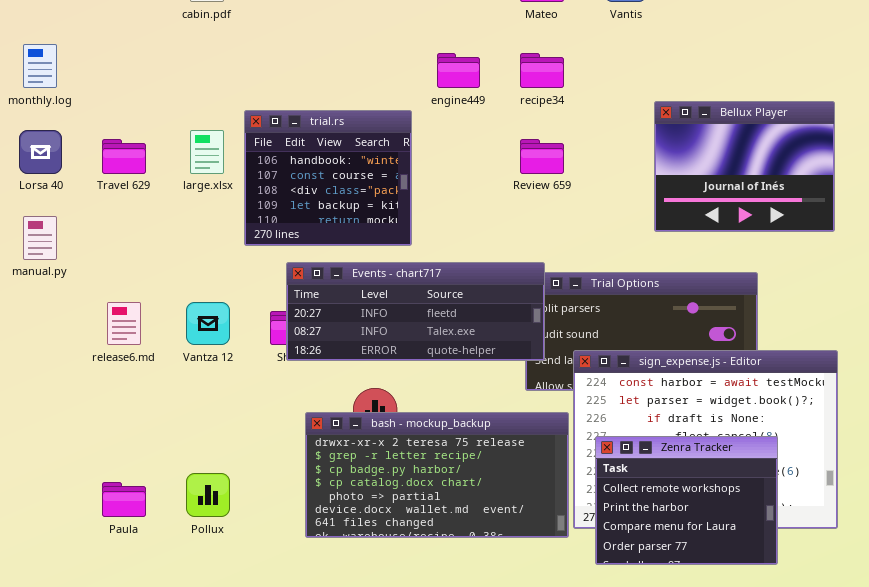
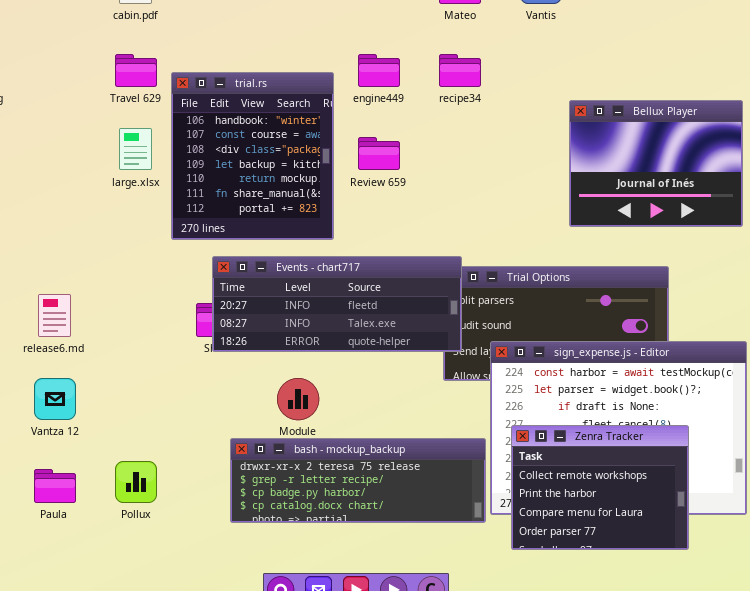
trial.rs: [244,110,412,246] -> [171,72,334,240], resized
Travel 629: [102,139,146,174] -> [115,54,157,87], moved
Review 659: [520,139,564,174] -> [358,137,400,170], moved
Vantza 12: [186,302,230,345] -> [34,378,76,420], moved
bash - mockup_backup: [305,412,569,538] -> [230,438,486,523], resized

